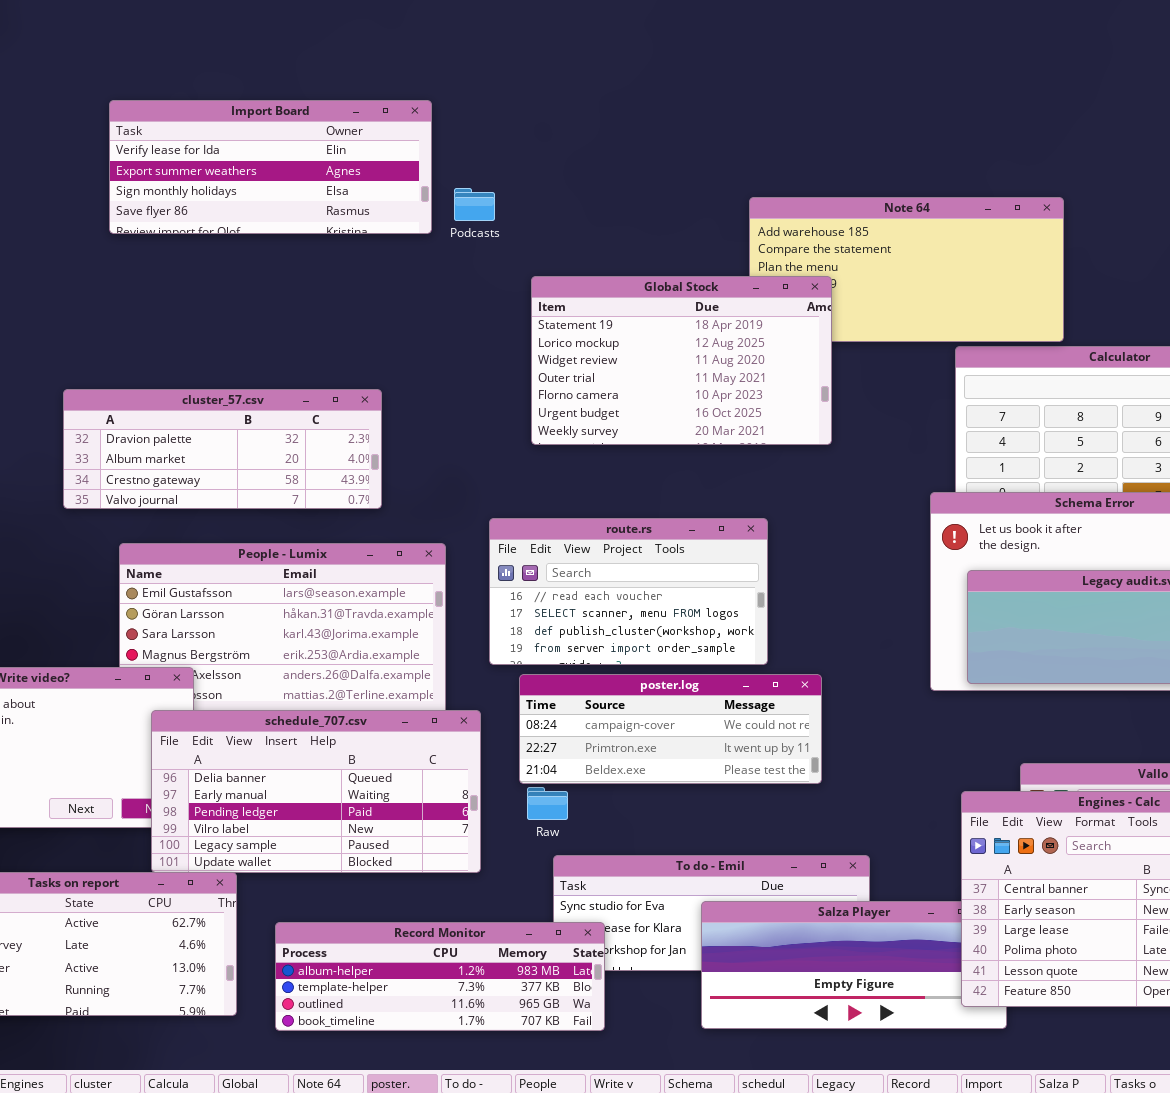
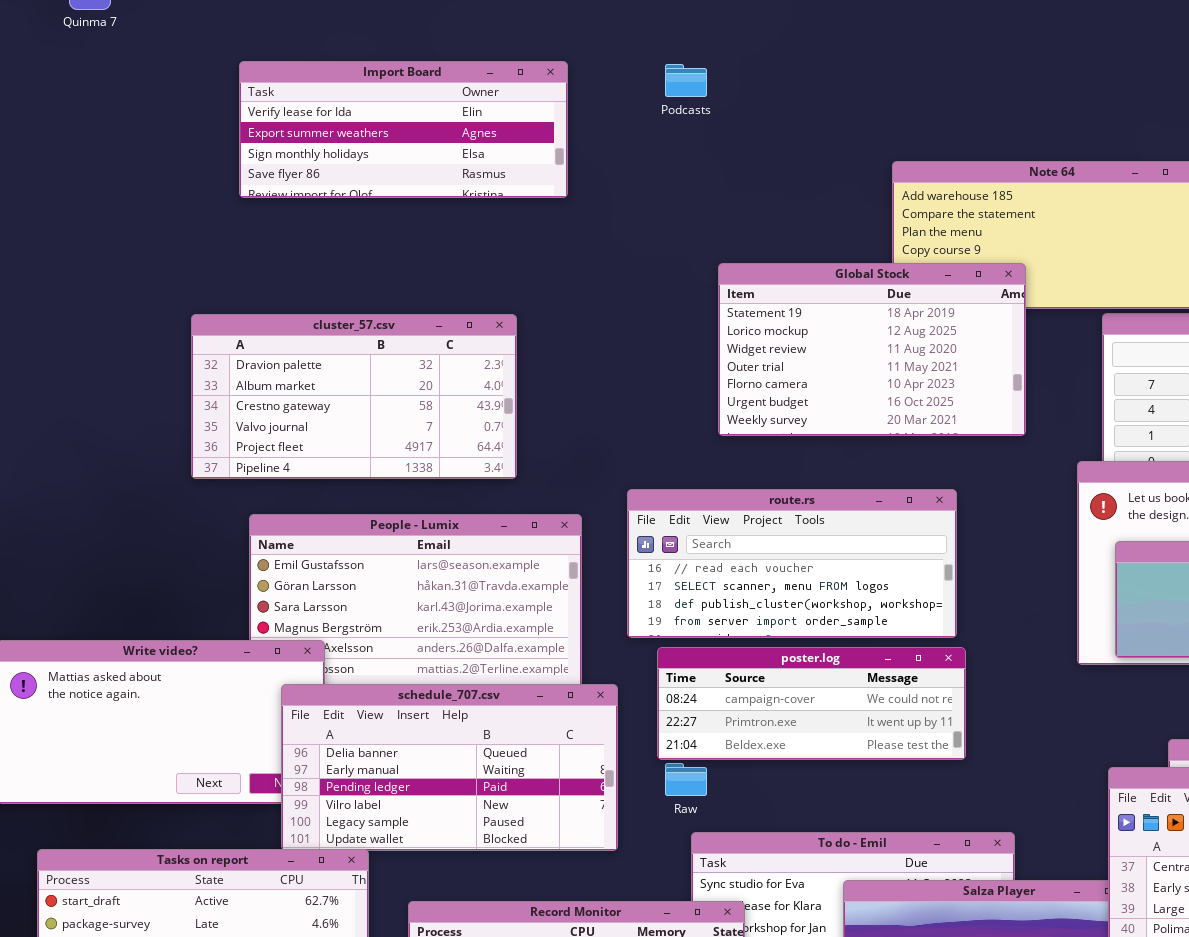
Podcasts: [454,188,495,221] -> [665,64,707,97], moved
Global Stock: [531,276,832,445] -> [718,263,1026,436], moved
cluster_57.csv: [63,389,382,509] -> [191,314,517,479], resized
route.rs: [489,518,768,665] -> [627,489,957,638], resized

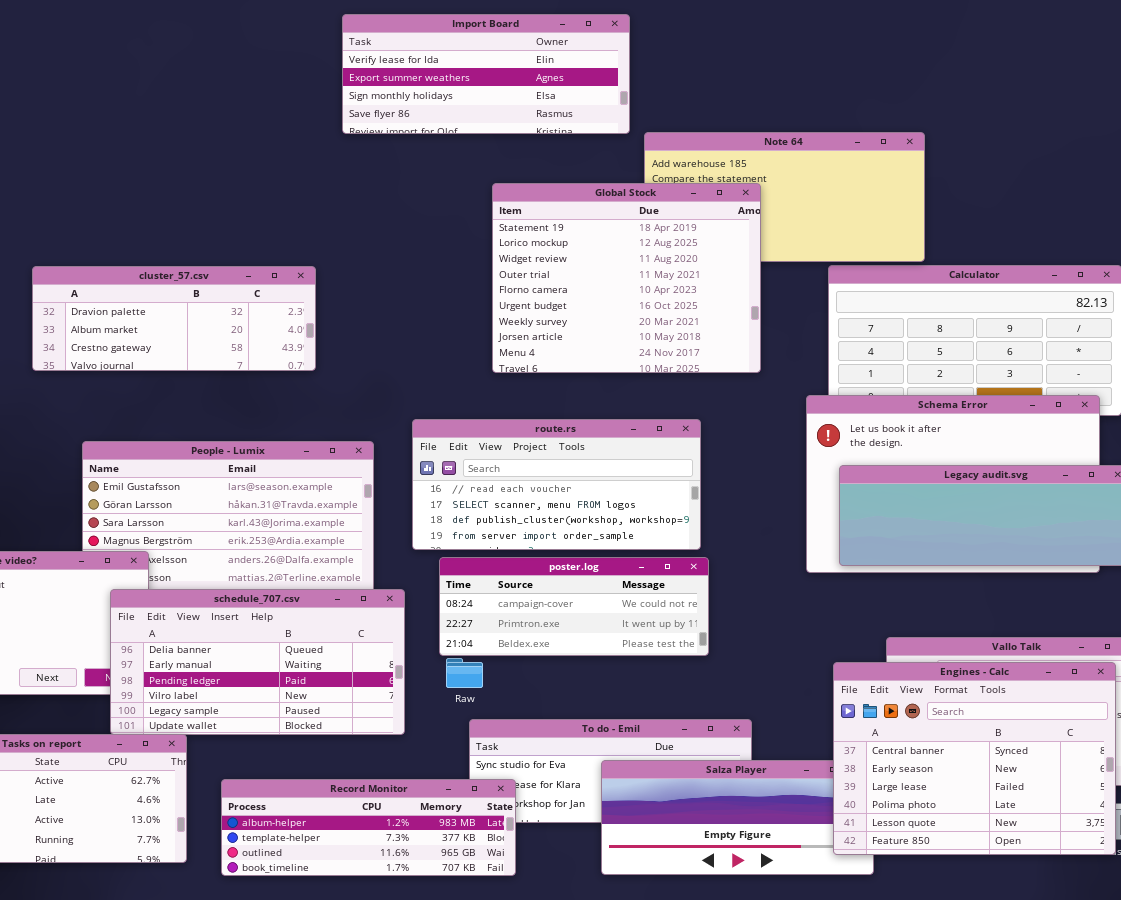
Import Board: [239,61,568,198] -> [342,14,630,134], moved
Global Stock: [718,263,1026,436] -> [492,183,761,373], resized
cluster_57.csv: [191,314,517,479] -> [32,266,316,371], resized

